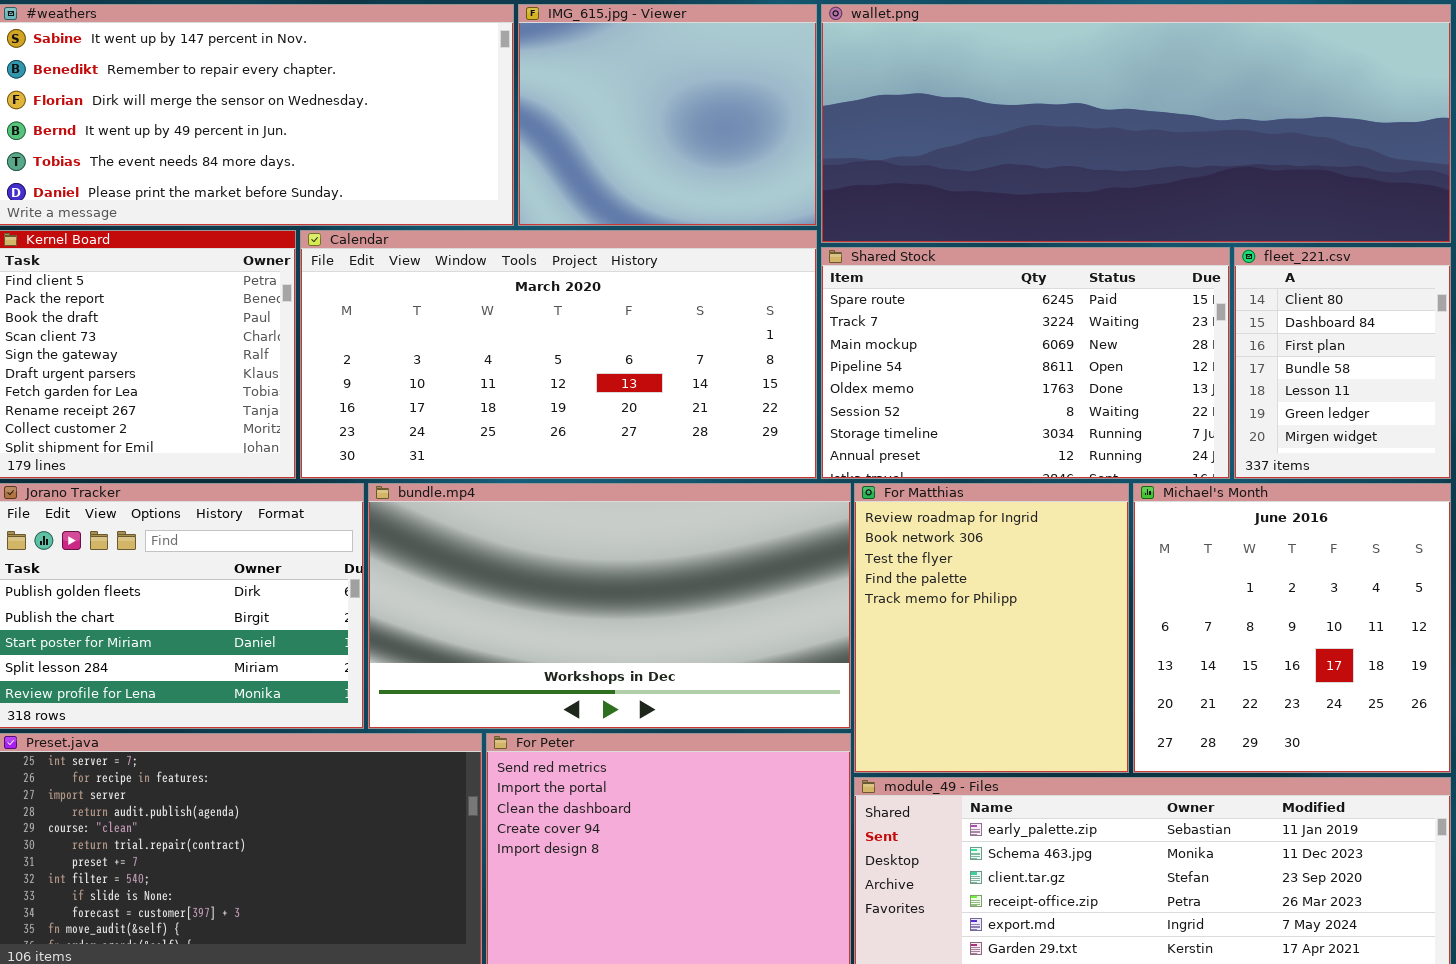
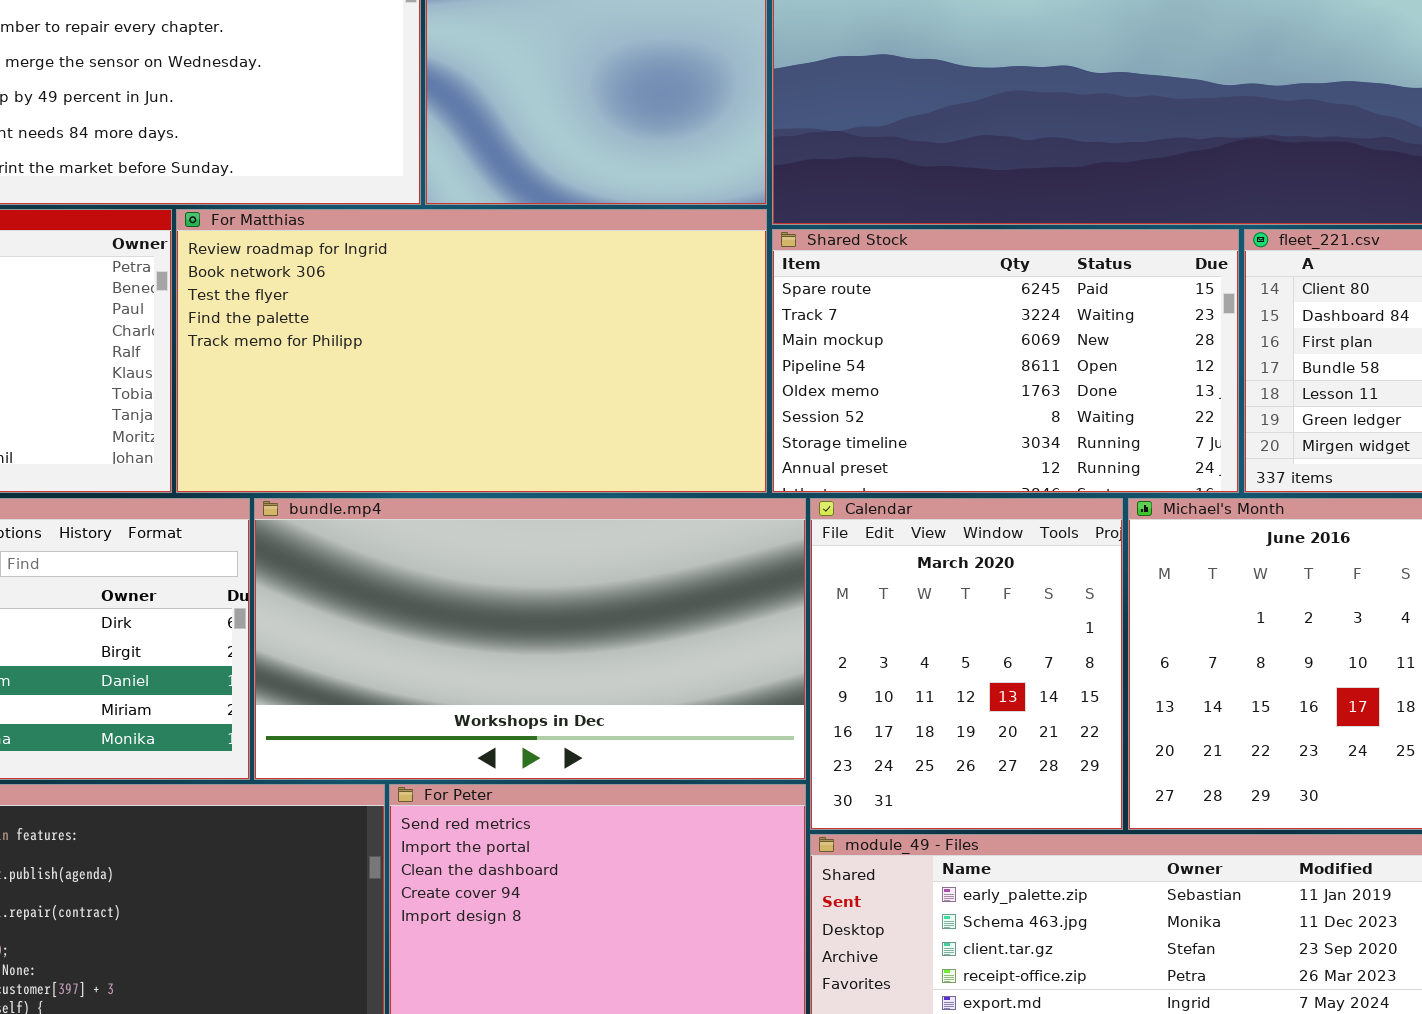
Calendar: [300,230,817,479] -> [810,498,1123,830], moved, resized
For Matthias: [854,483,1129,773] -> [176,209,767,493], moved, resized

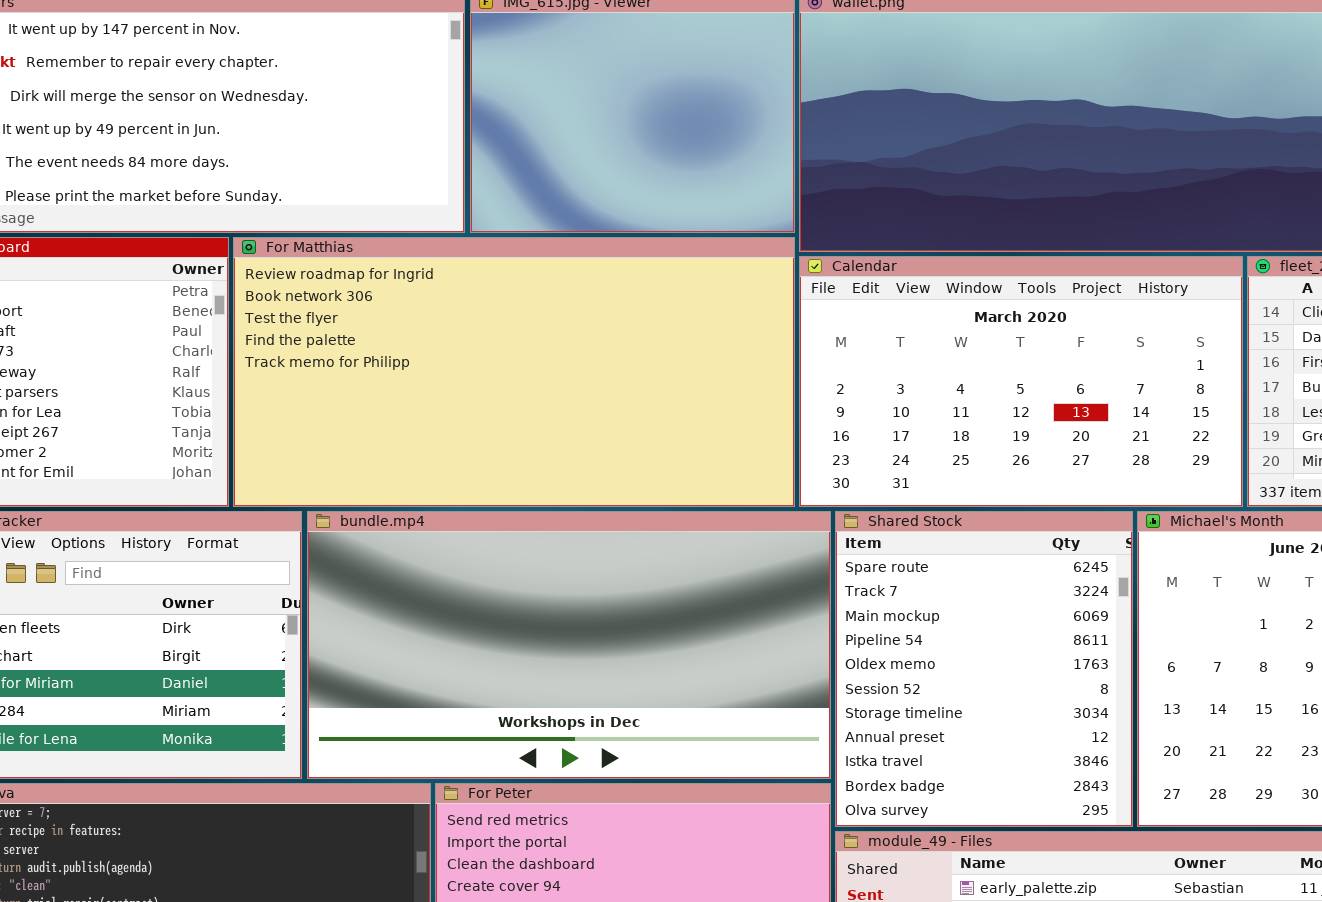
Shared Stock: [772,229,1239,493] -> [835,511,1133,827], moved, resized
Calendar: [810,498,1123,830] -> [799,256,1243,507], moved, resized

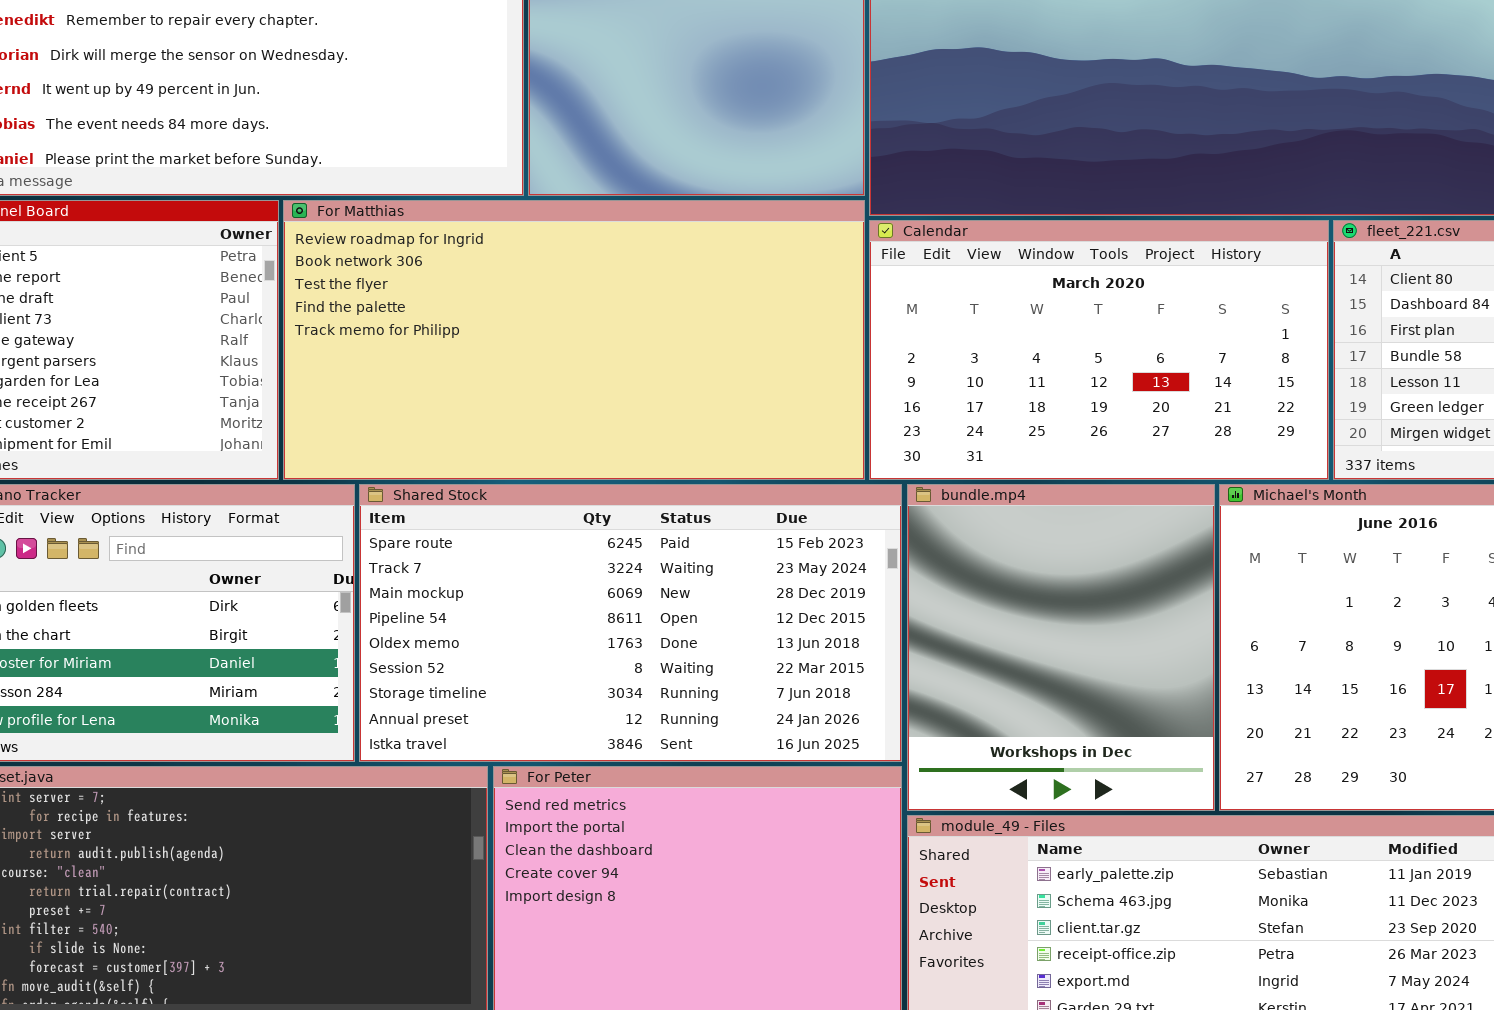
bundle.mp4: [307,511,831,779] -> [907,484,1215,811], moved, resized
Shared Stock: [835,511,1133,827] -> [359,484,902,762], moved, resized

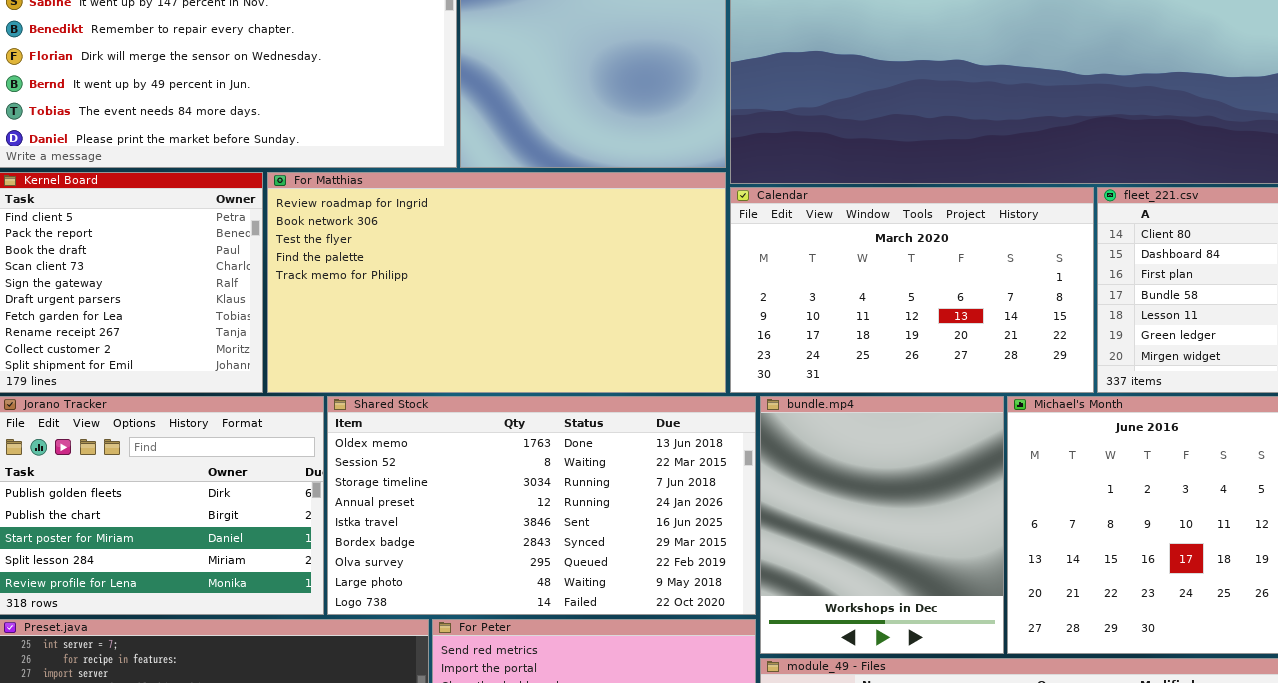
Shared Stock: [359,484,902,762] -> [327,396,756,615], scrolled down 4 rows

